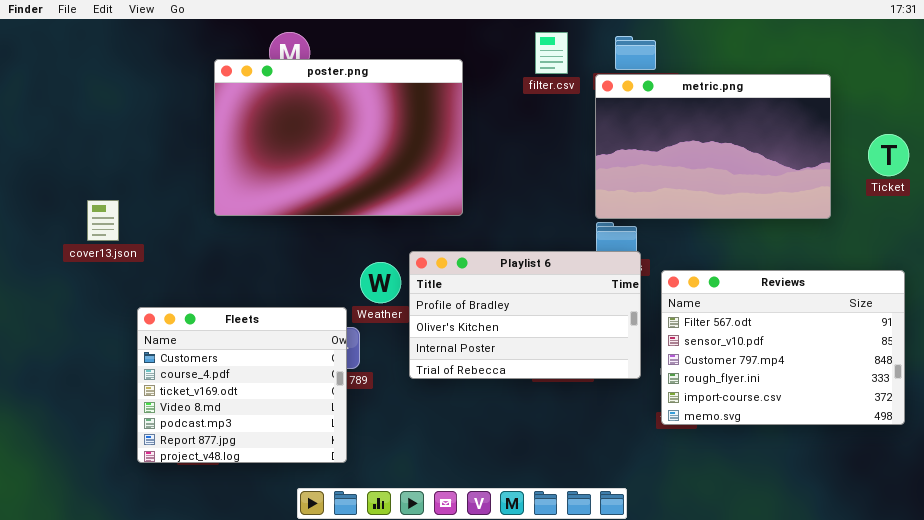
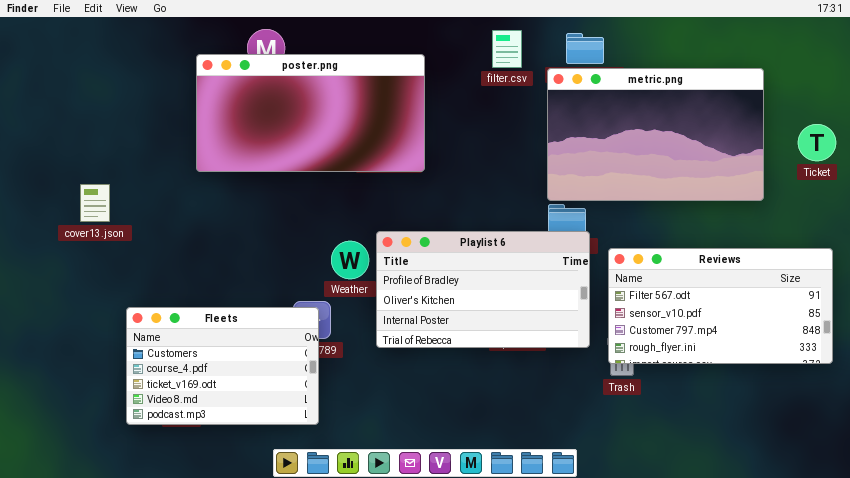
poster.png: [214,59,463,216] -> [196,54,425,172], resized
Reviews: [661,270,905,425] -> [608,248,833,364], resized
Fleets: [137,307,347,463] -> [126,307,319,425], resized

